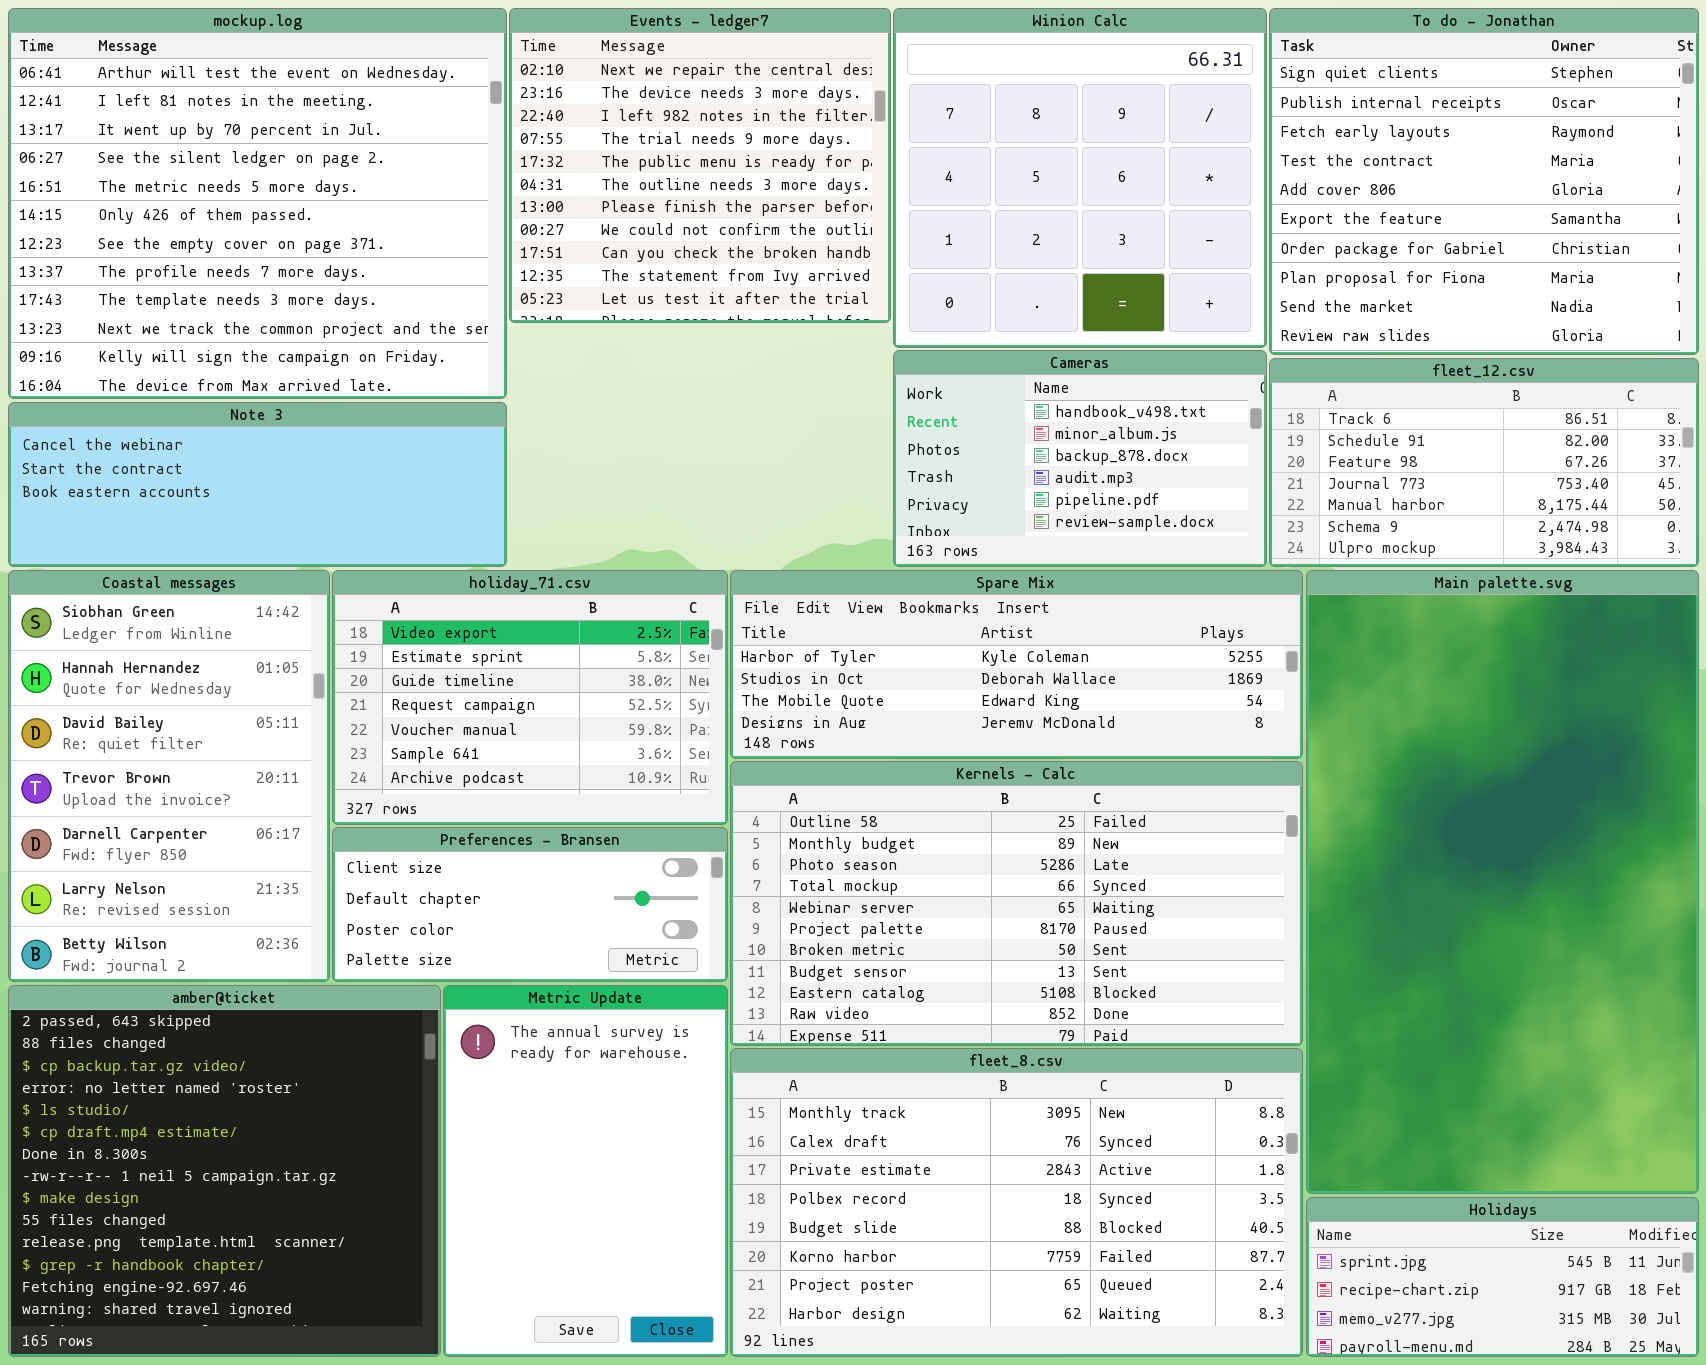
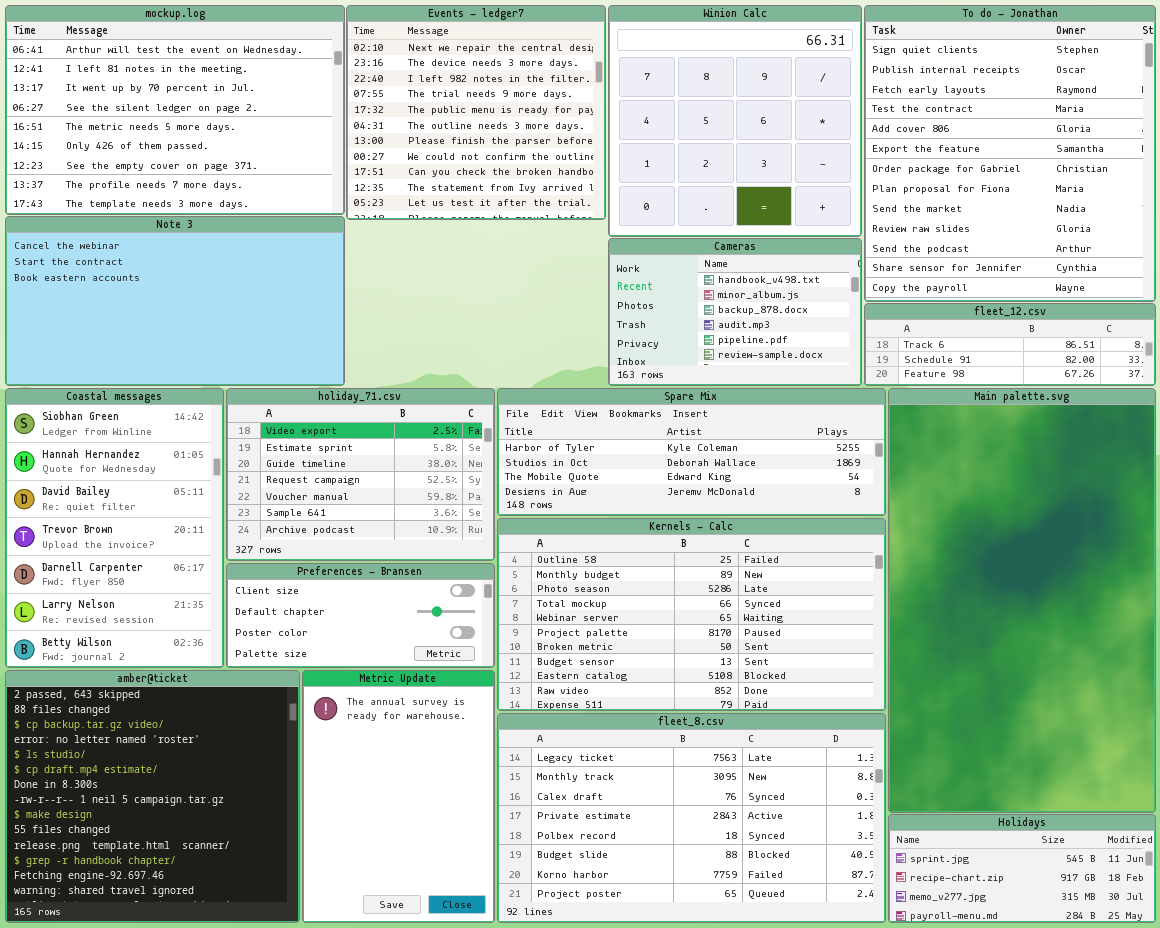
mockup.log: [8,8,507,399] -> [5,5,345,215], resized
To do - Jonathan: [1269,8,1699,355] -> [864,5,1156,302], resized
fleet_12.csv: [1269,358,1699,567] -> [864,303,1156,386], resized
Note 3: [8,402,507,567] -> [5,216,345,386], resized
fleet_8.csv: [730,1048,1303,1357] -> [497,713,886,923], scrolled up 1 row

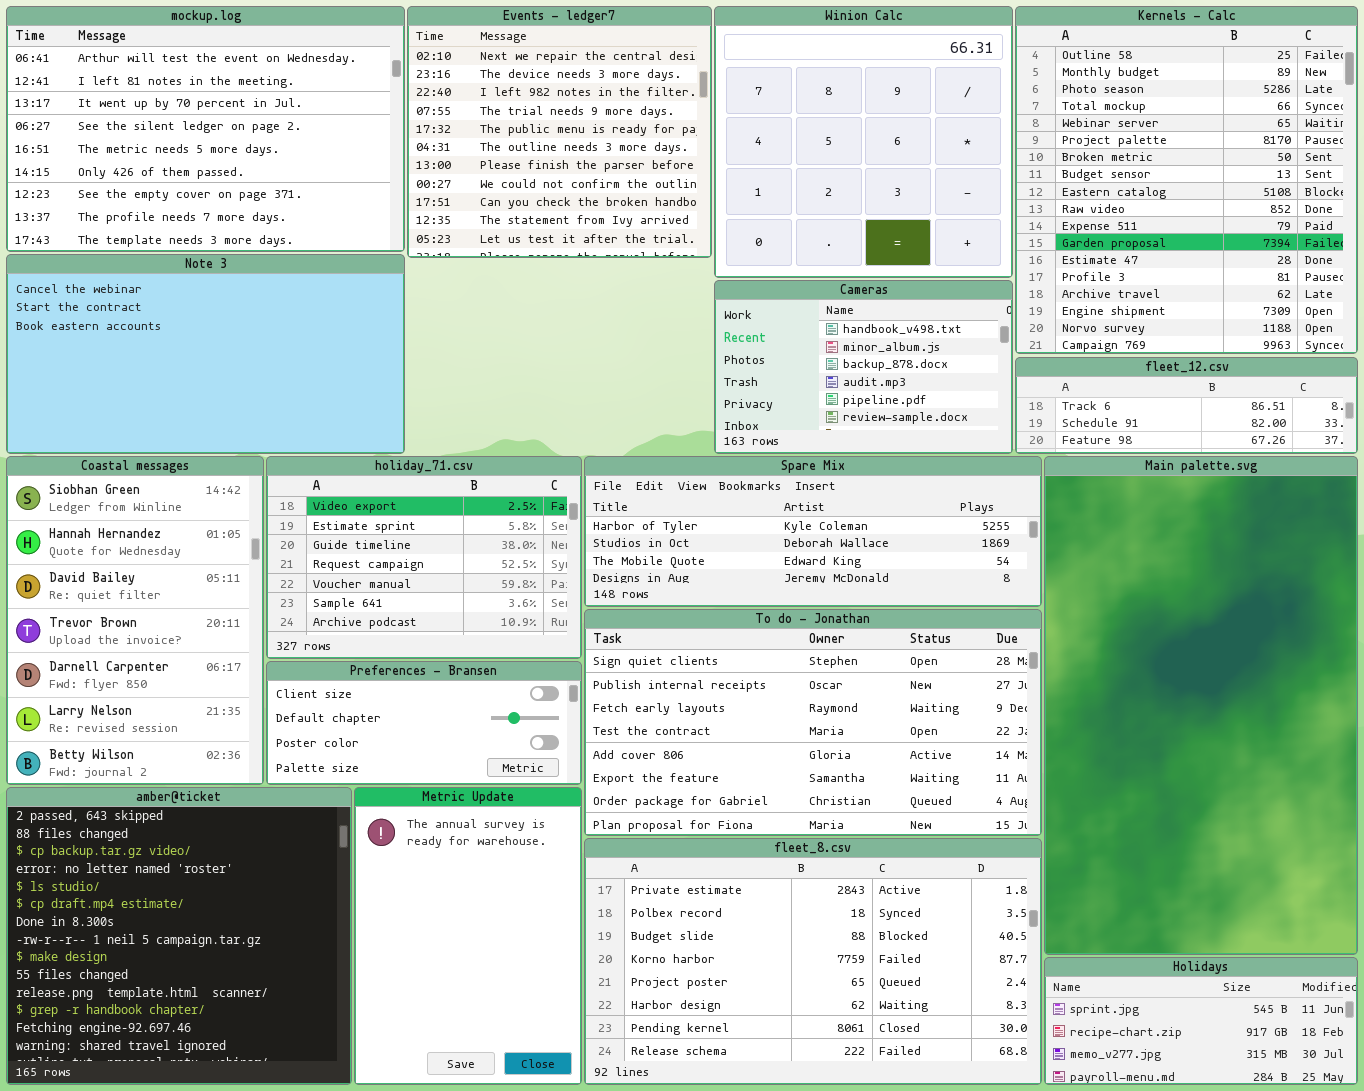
To do - Jonathan: [864,5,1156,302] -> [584,609,1042,836], moved, resized
Kernels - Calc: [497,518,886,711] -> [1015,6,1358,354], moved, resized
fleet_8.csv: [497,713,886,923] -> [584,838,1042,1085], scrolled down 3 rows

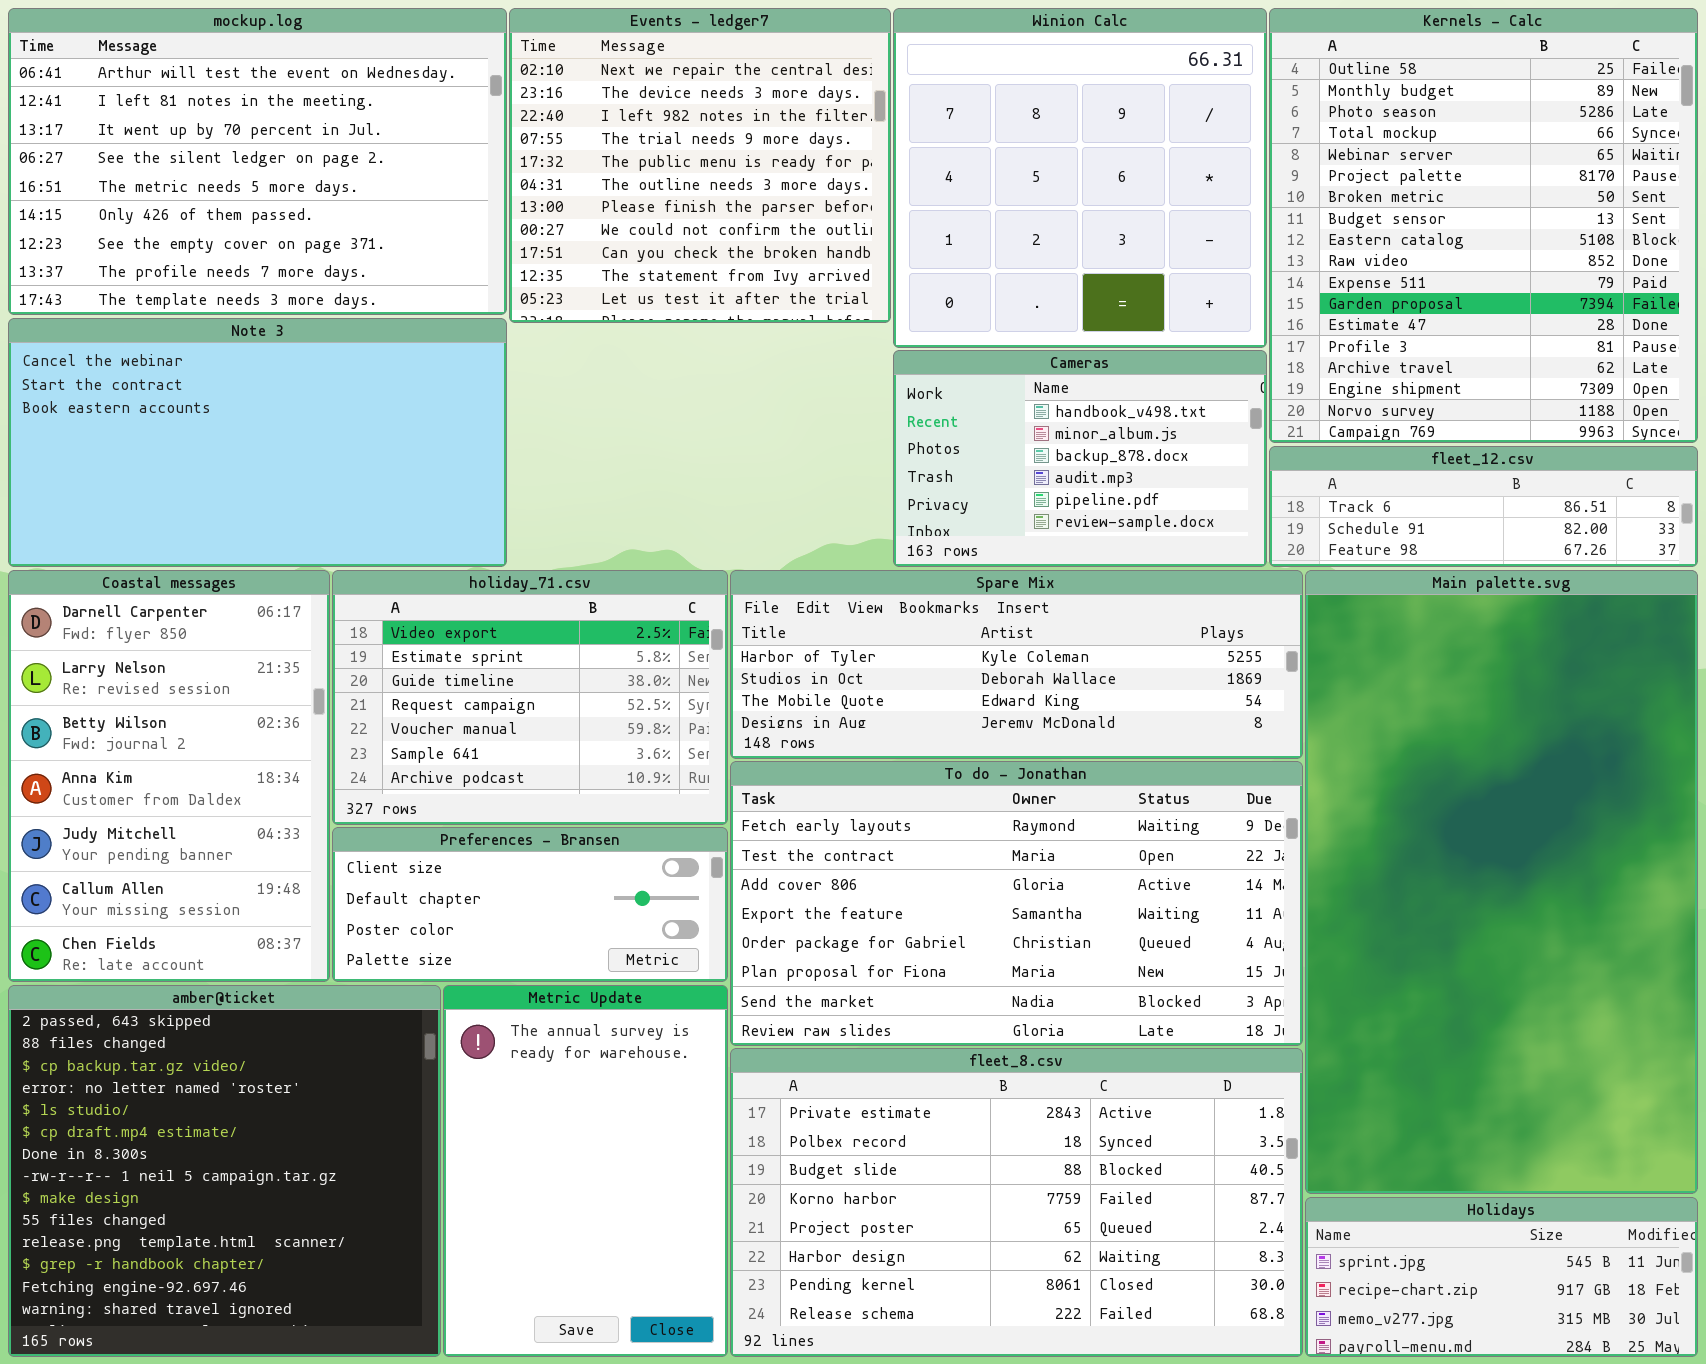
Coastal messages: [6,456,264,785] -> [8,570,330,982], scrolled down 4 rows
To do - Jonathan: [584,609,1042,836] -> [730,761,1303,1046], scrolled down 2 rows

